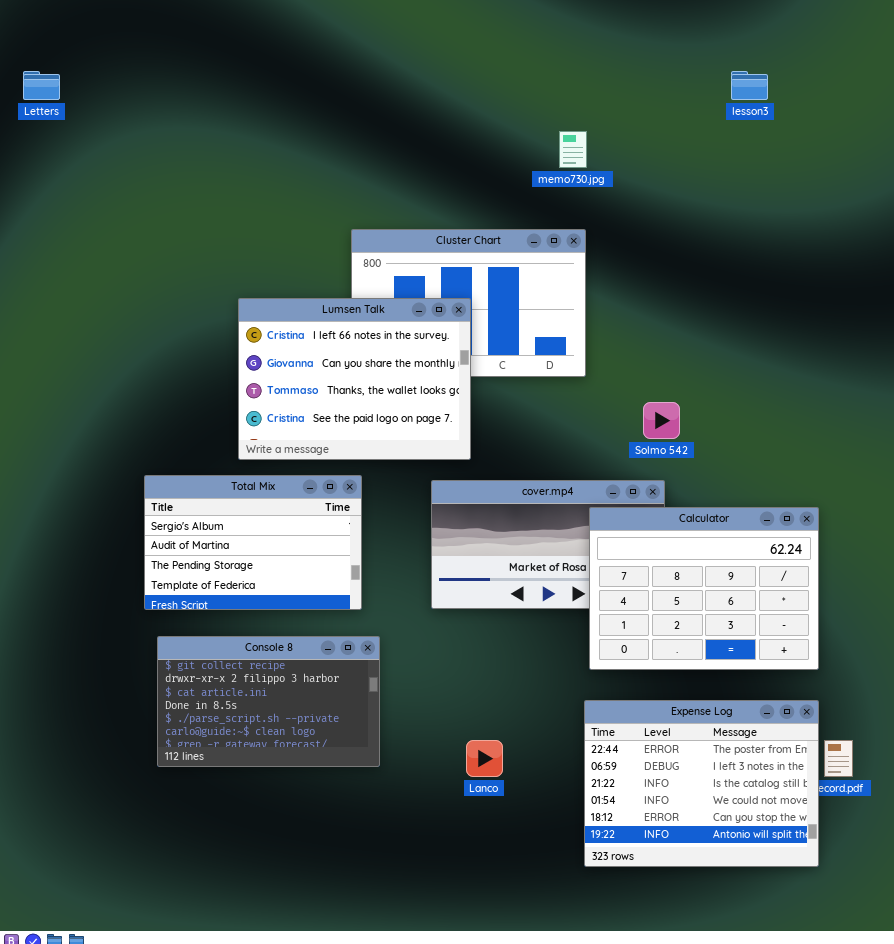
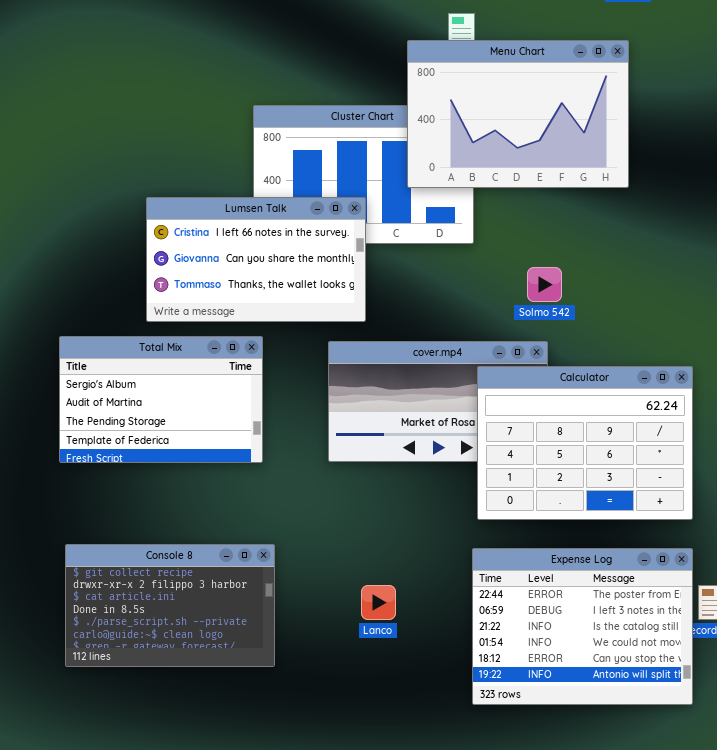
Menu Chart: none -> [407,40,629,188], opened
Lumsen Talk: [238,298,471,460] -> [146,197,366,322], resized
Console 8: [157,636,380,767] -> [65,544,275,667], moved

